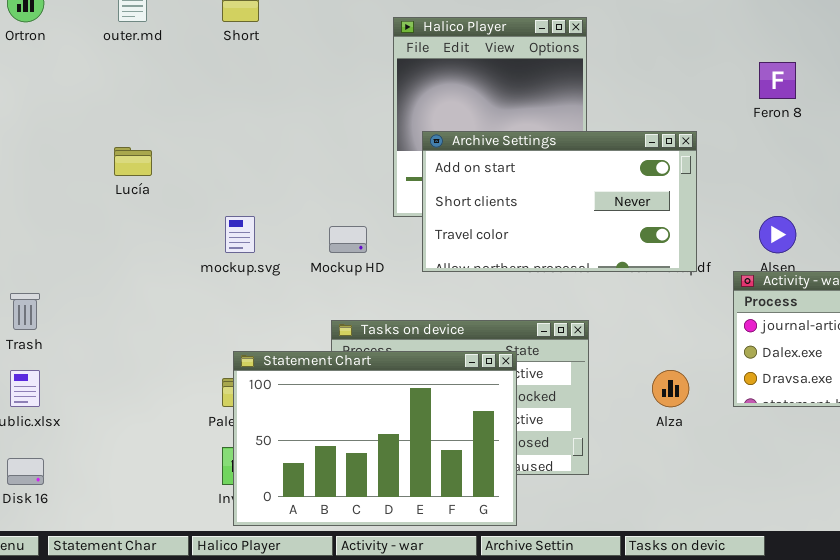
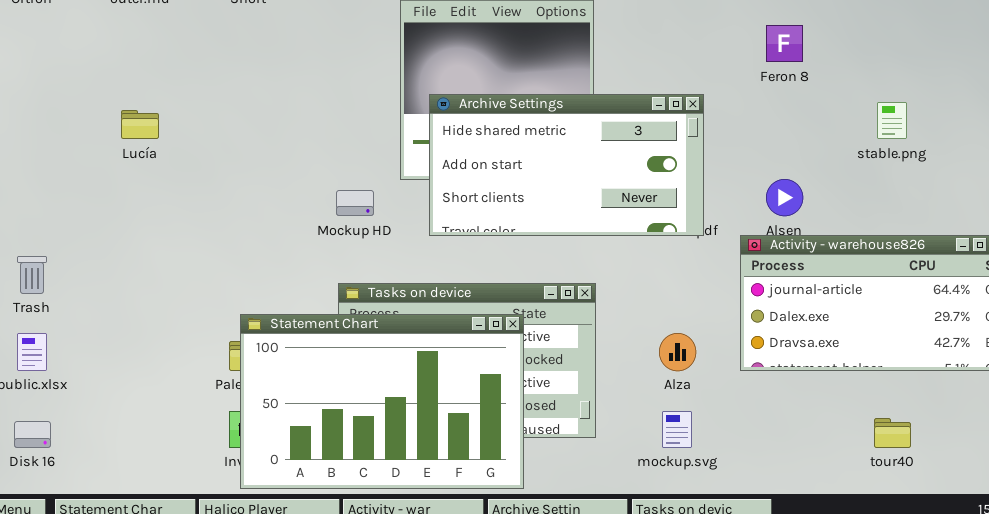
Archive Settings: [422,131,697,272] -> [429,94,704,236], scrolled up 1 row
mockup.svg: [225,216,255,253] -> [662,411,692,448], moved

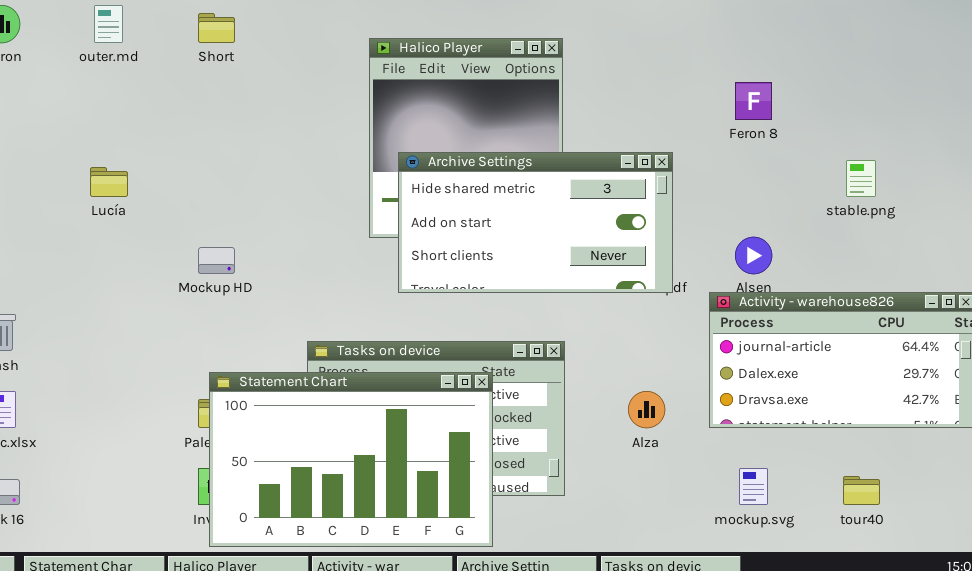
Mockup HD: [336,190,374,216] -> [198,247,235,274], moved
mockup.svg: [662,411,692,448] -> [739,468,768,505], moved

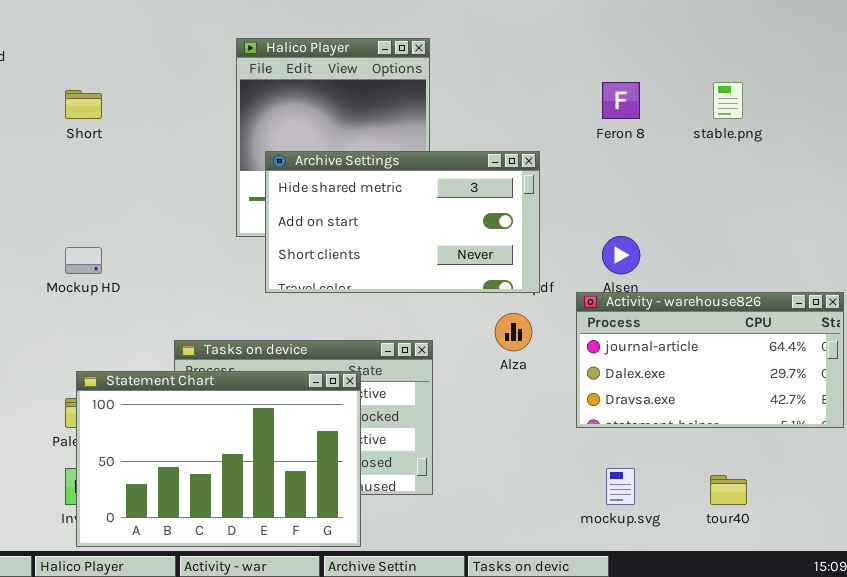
Short: [198,13,235,43] -> [65,90,102,119], moved
stable.png: [846,160,876,197] -> [713,82,743,119], moved
Alza: [628,391,665,428] -> [495,313,532,351], moved

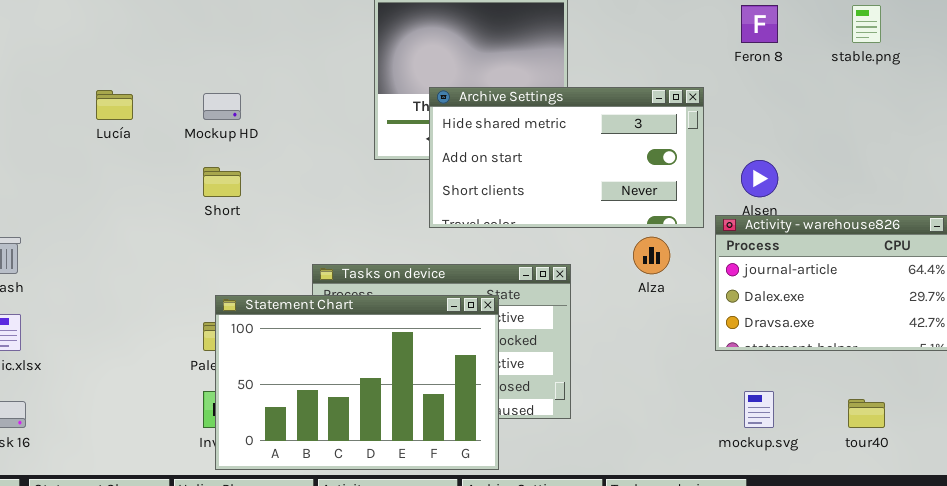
Short: [65,90,102,119] -> [203,167,241,197], moved
Archive Settings: [265,151,540,293] -> [429,87,704,228], moved
Mockup HD: [65,247,102,274] -> [203,93,241,120], moved

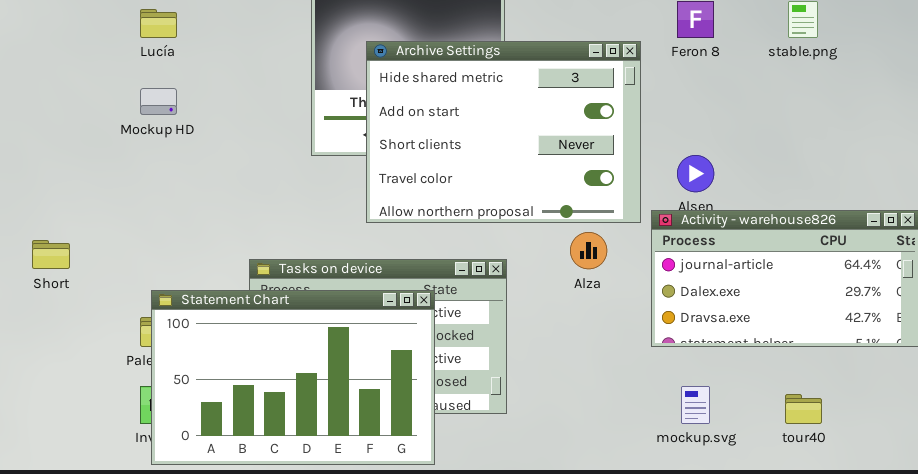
Archive Settings: [429,87,704,228] -> [366,41,641,223], resized
Lucía: [96,90,133,120] -> [140,9,177,38], moved
Short: [203,167,241,197] -> [32,240,70,269], moved

